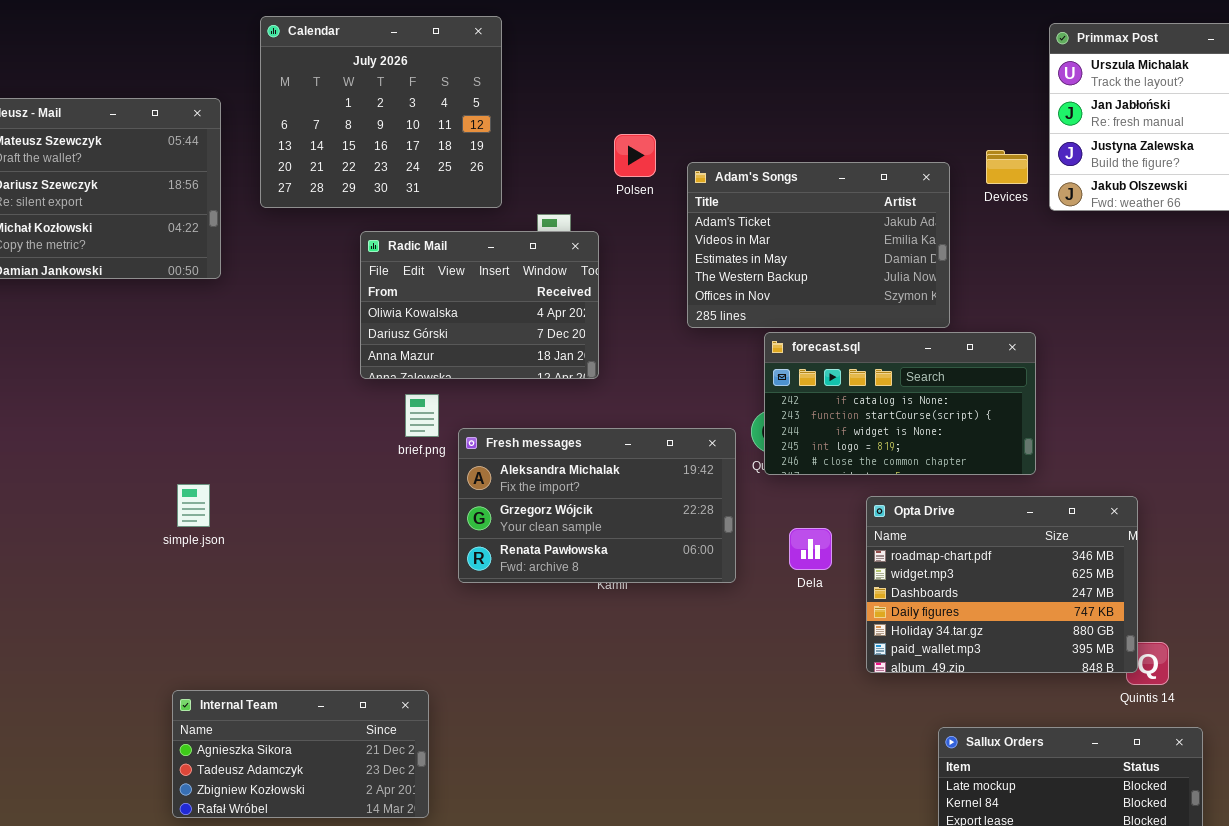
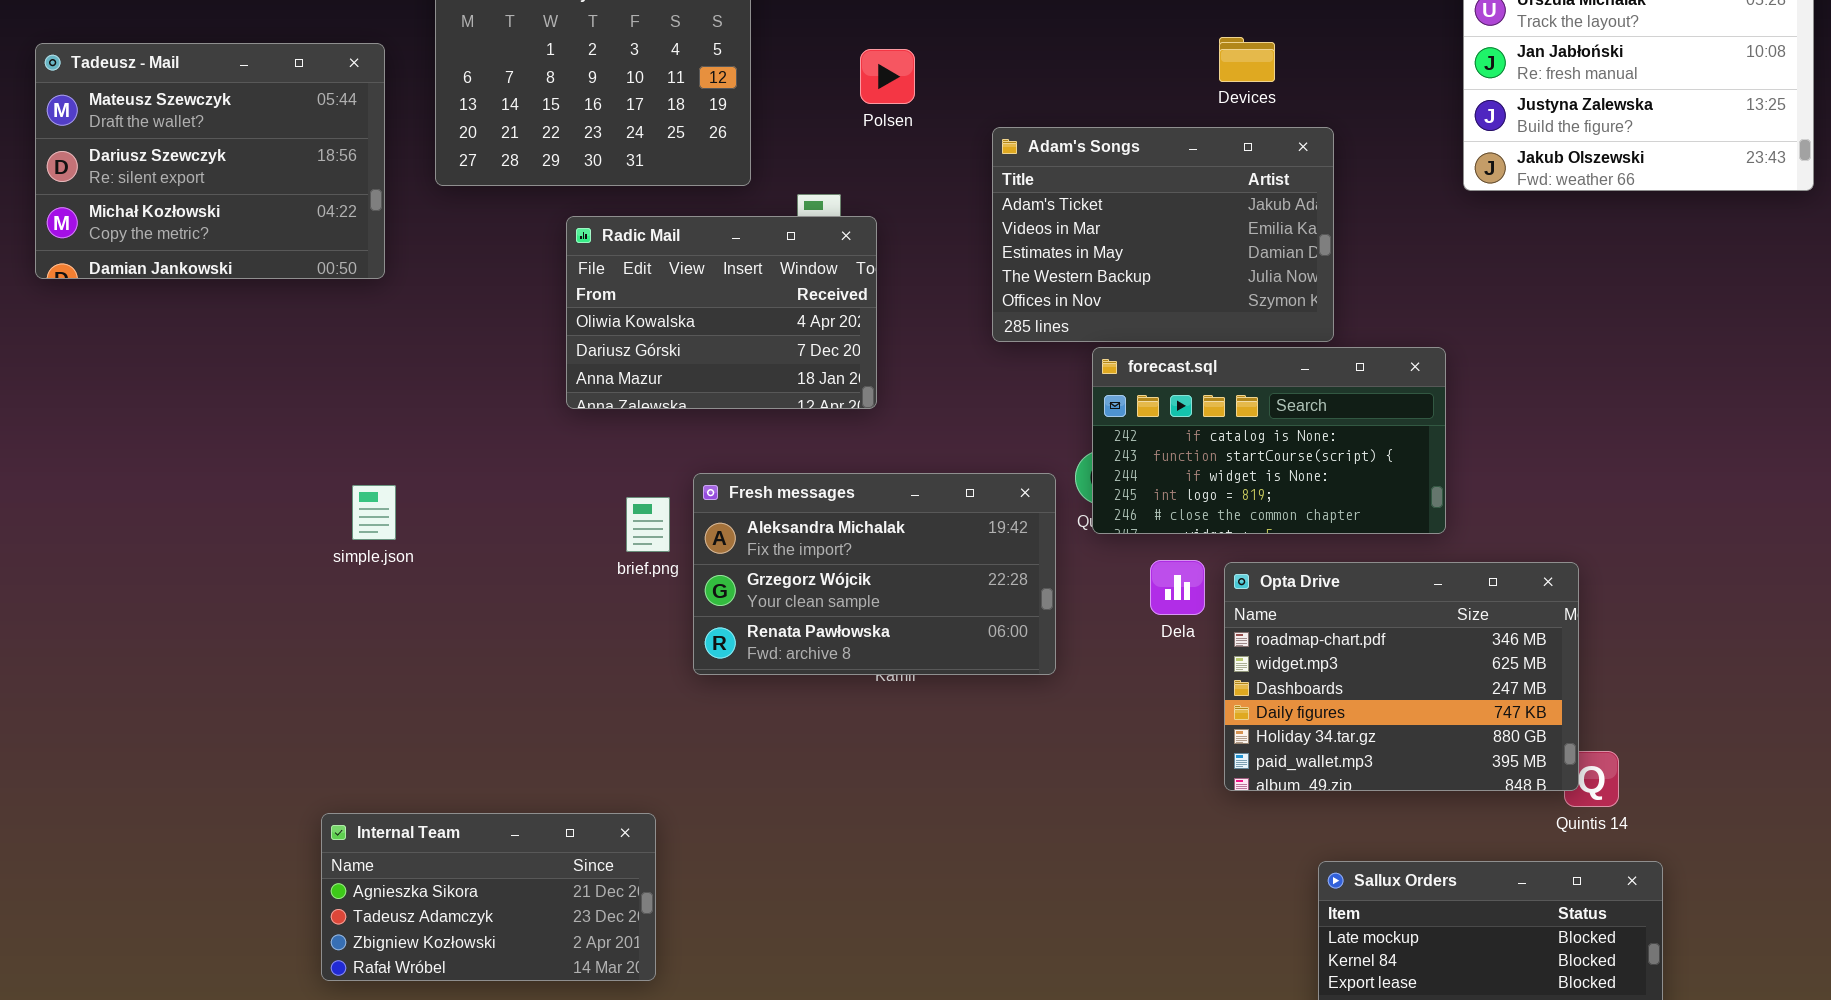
Polsen: [614,134,656,177] -> [860,49,915,104], moved
Devices: [986,150,1028,184] -> [1219,37,1275,82], moved
brief.png: [405,394,439,437] -> [626,497,670,552], moved
simple.json: [177,484,210,527] -> [352,485,396,540], moved
Dela: [789,528,832,570] -> [1150,560,1205,615], moved

